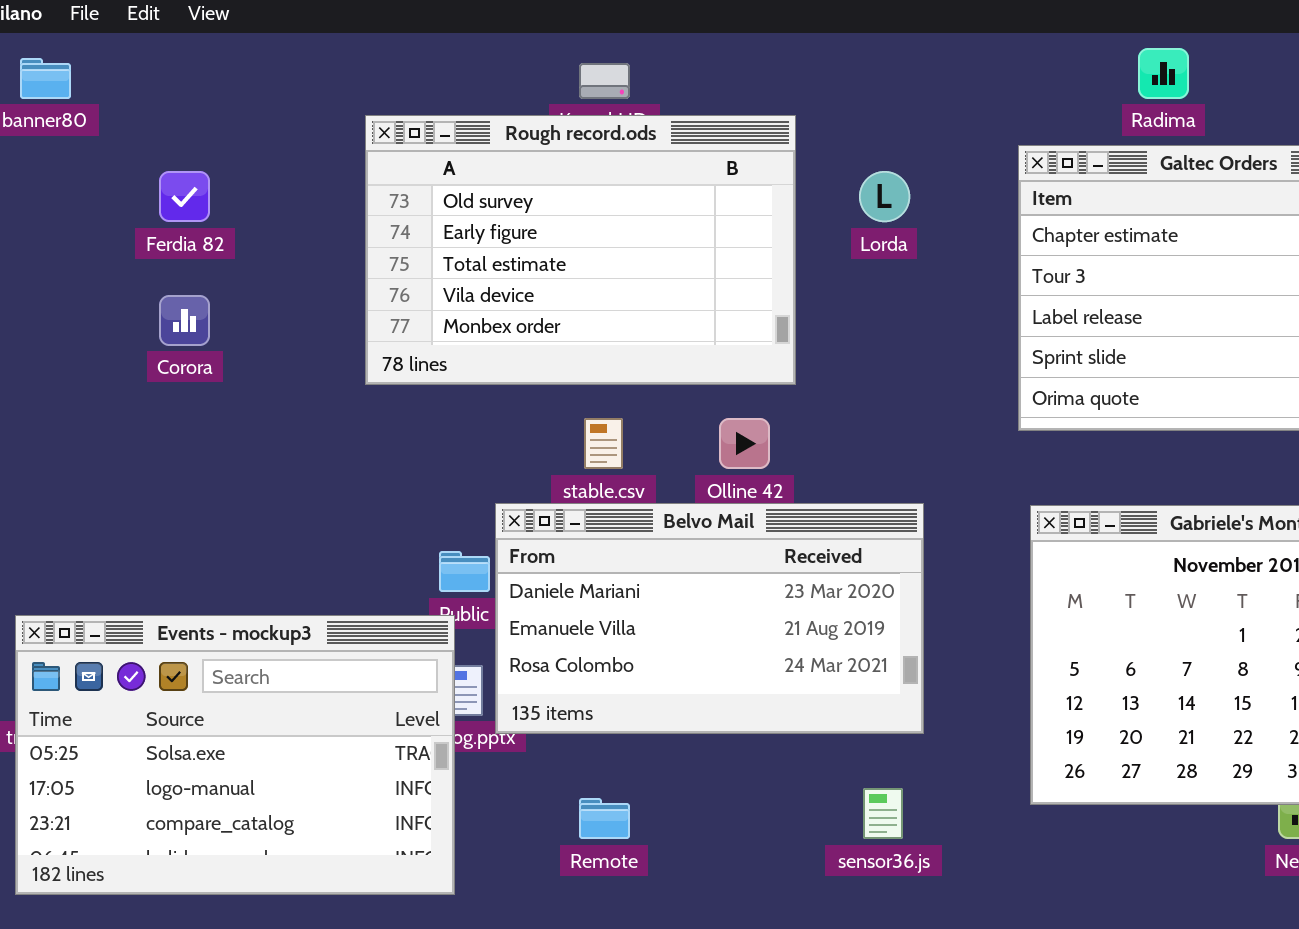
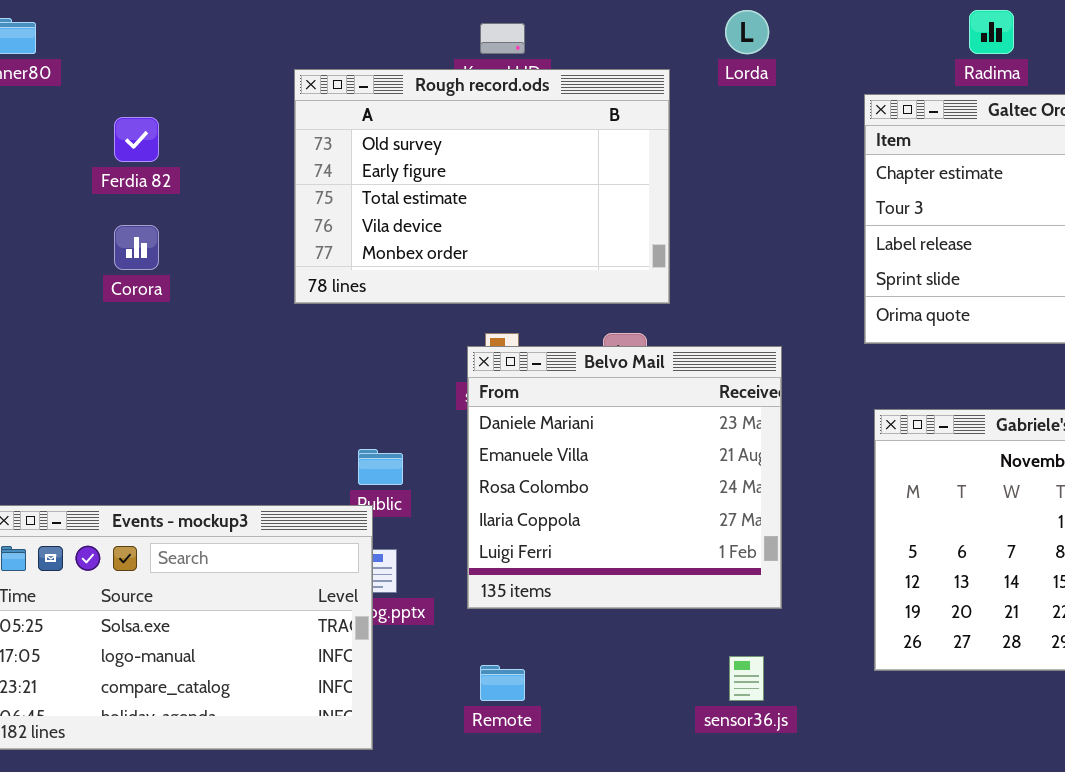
Lorda: [859,171,910,222] -> [725,10,769,54], moved
Belvo Mail: [495,503,924,734] -> [467,346,782,609], resized

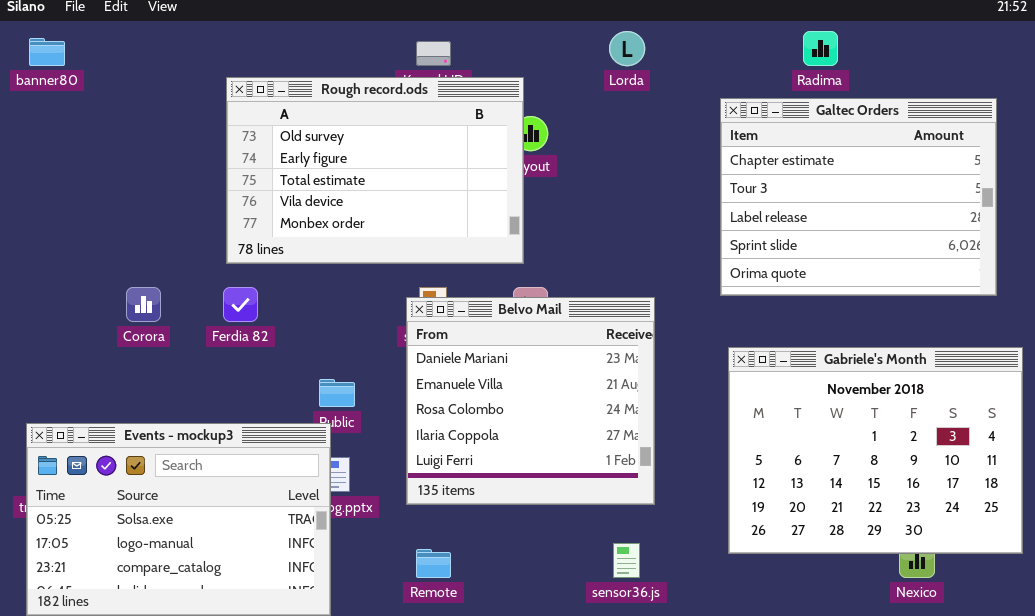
Rough record.ods: [294,69,670,304] -> [226,77,524,264], moved
Ferdia 82: [114,117,159,162] -> [223,287,258,322], moved
Corora: [114,225,159,270] -> [126,287,161,322], moved

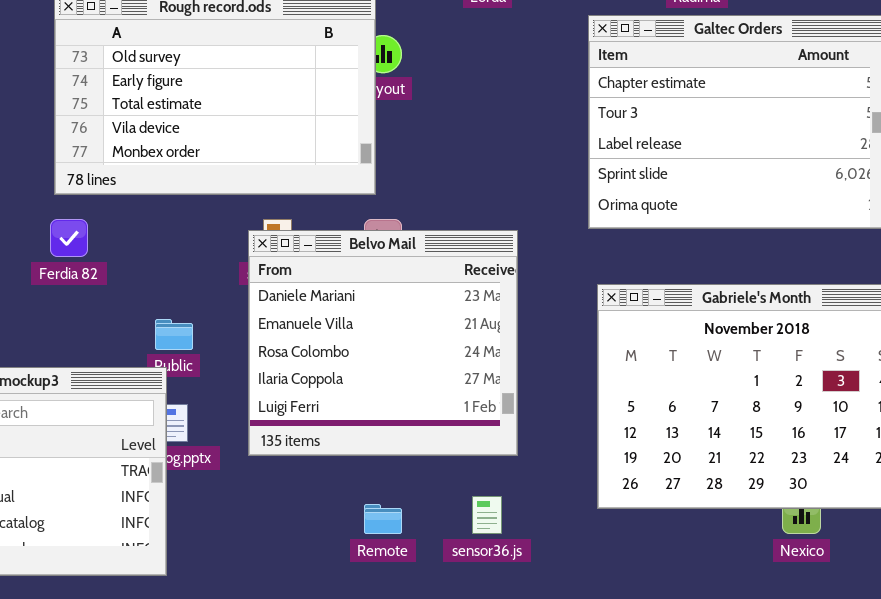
Remote: [416,549,451,578] -> [364,504,402,534], moved

